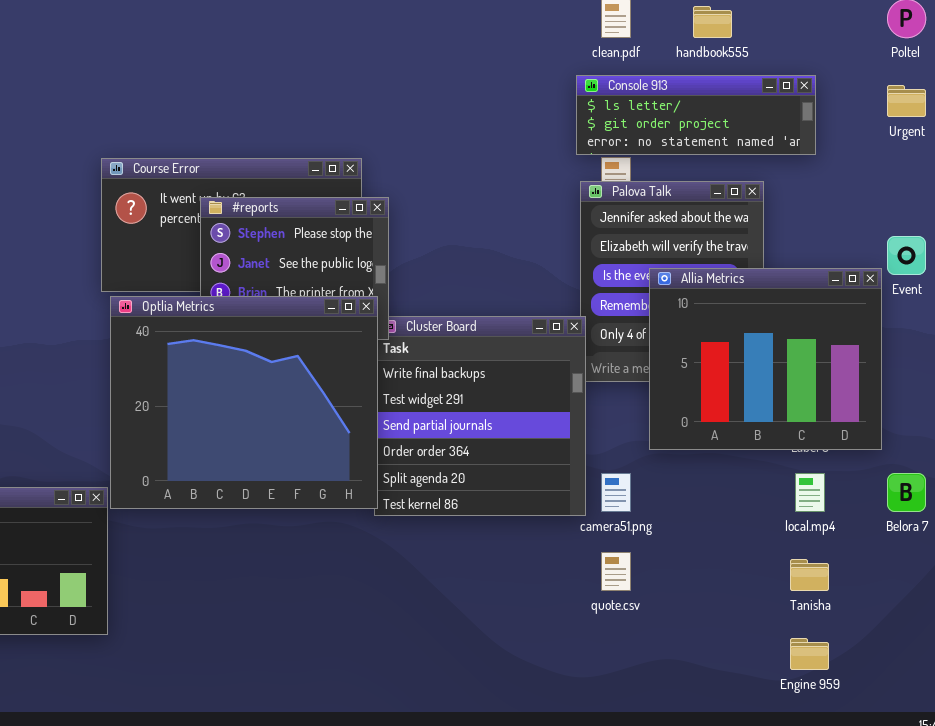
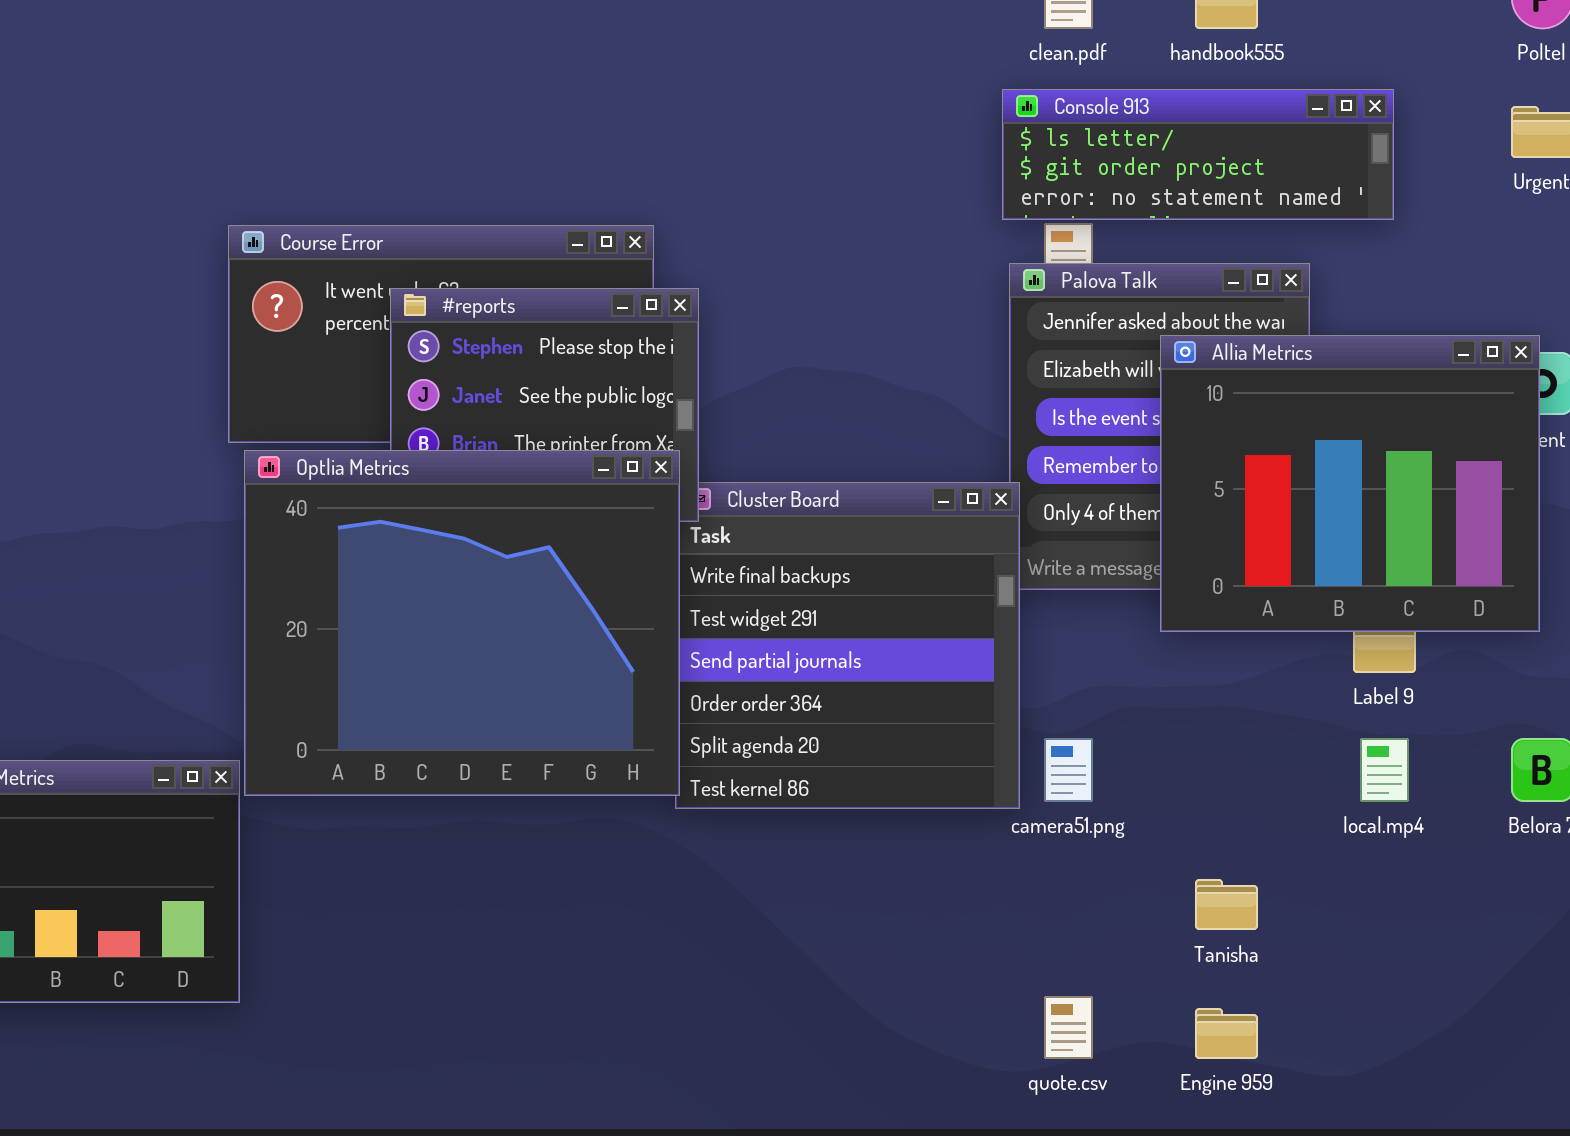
Allia Metrics: [649,268,882,450] -> [1160,335,1540,632], moved
quote.csv: [601,552,631,591] -> [1044,996,1093,1059], moved
Tanisha: [790,559,829,591] -> [1195,879,1258,930], moved
Engine 959: [790,638,829,670] -> [1195,1008,1258,1059], moved

